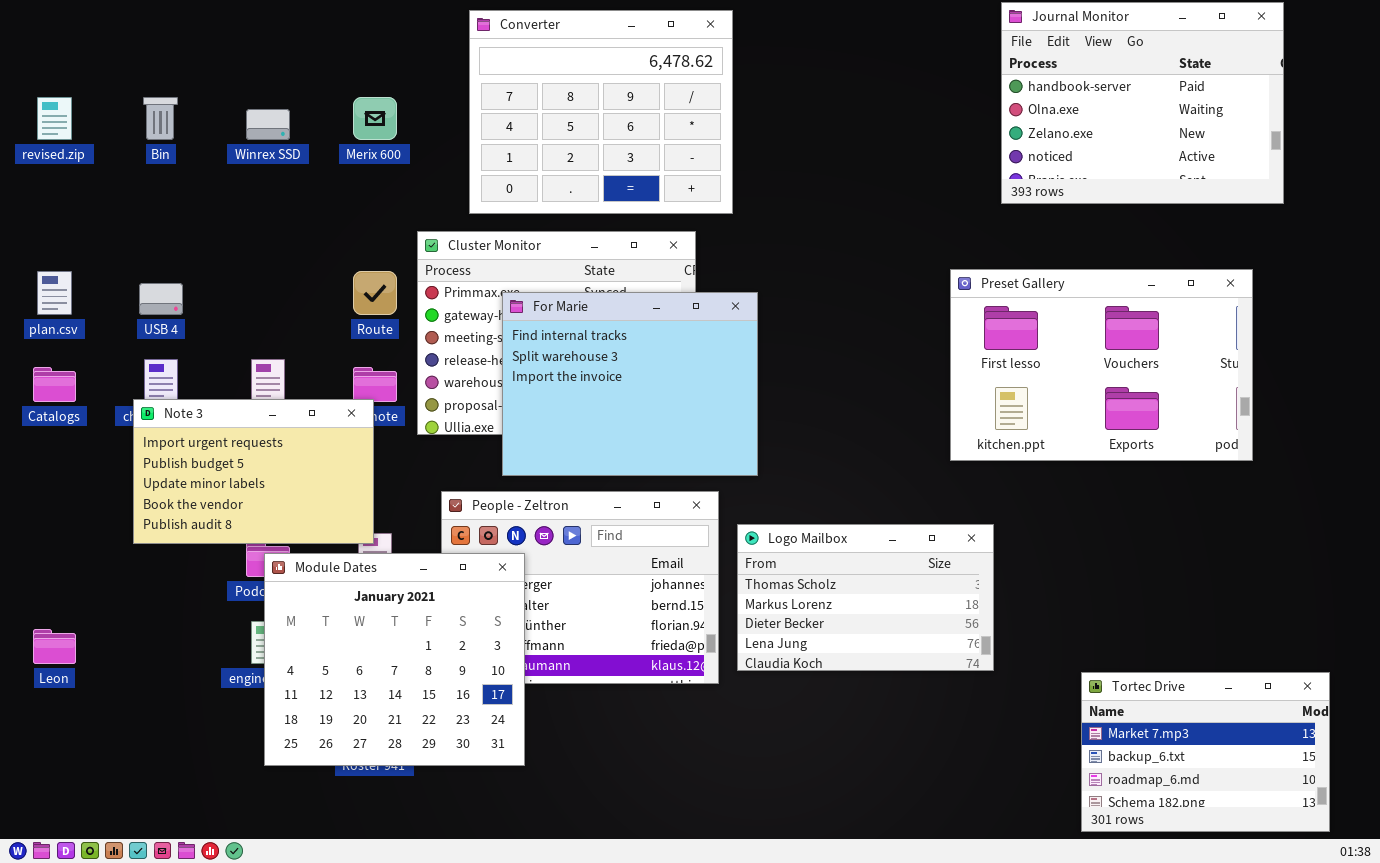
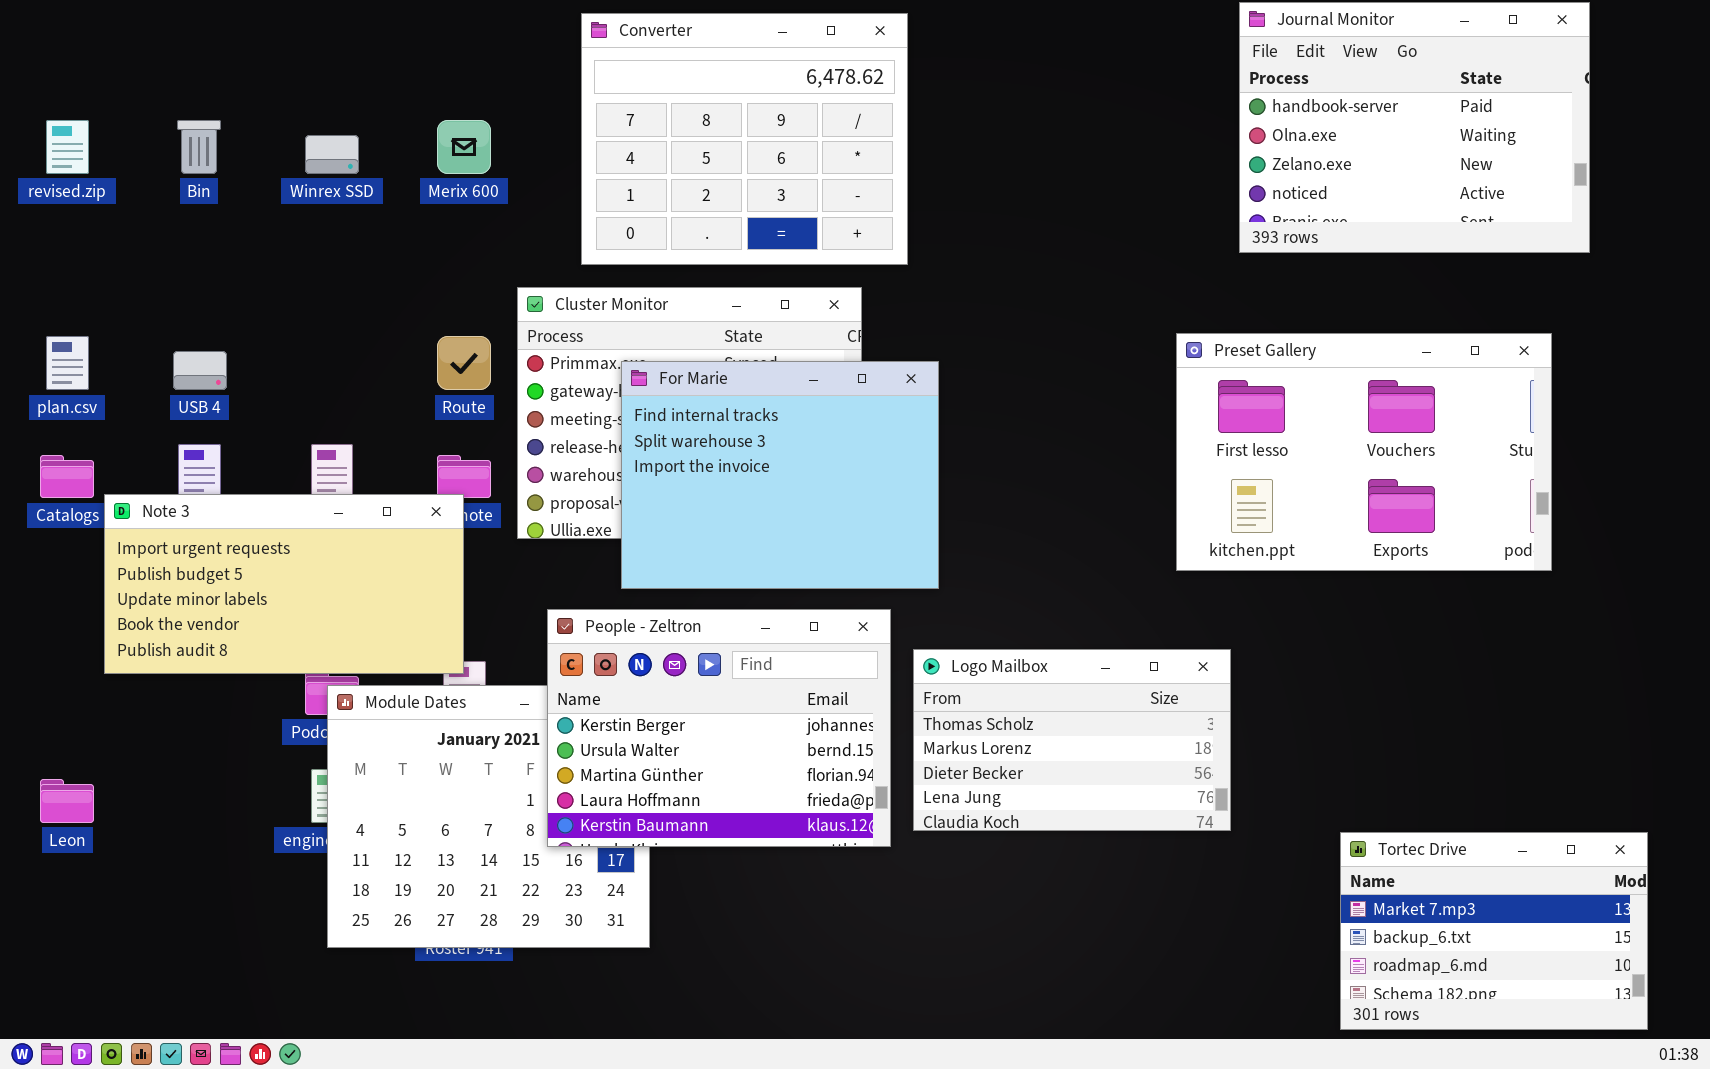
Note 3: [133,399,374,544] -> [104,494,464,674], resized
People - Zeltron: [441,491,719,684] -> [547,609,891,847], raised

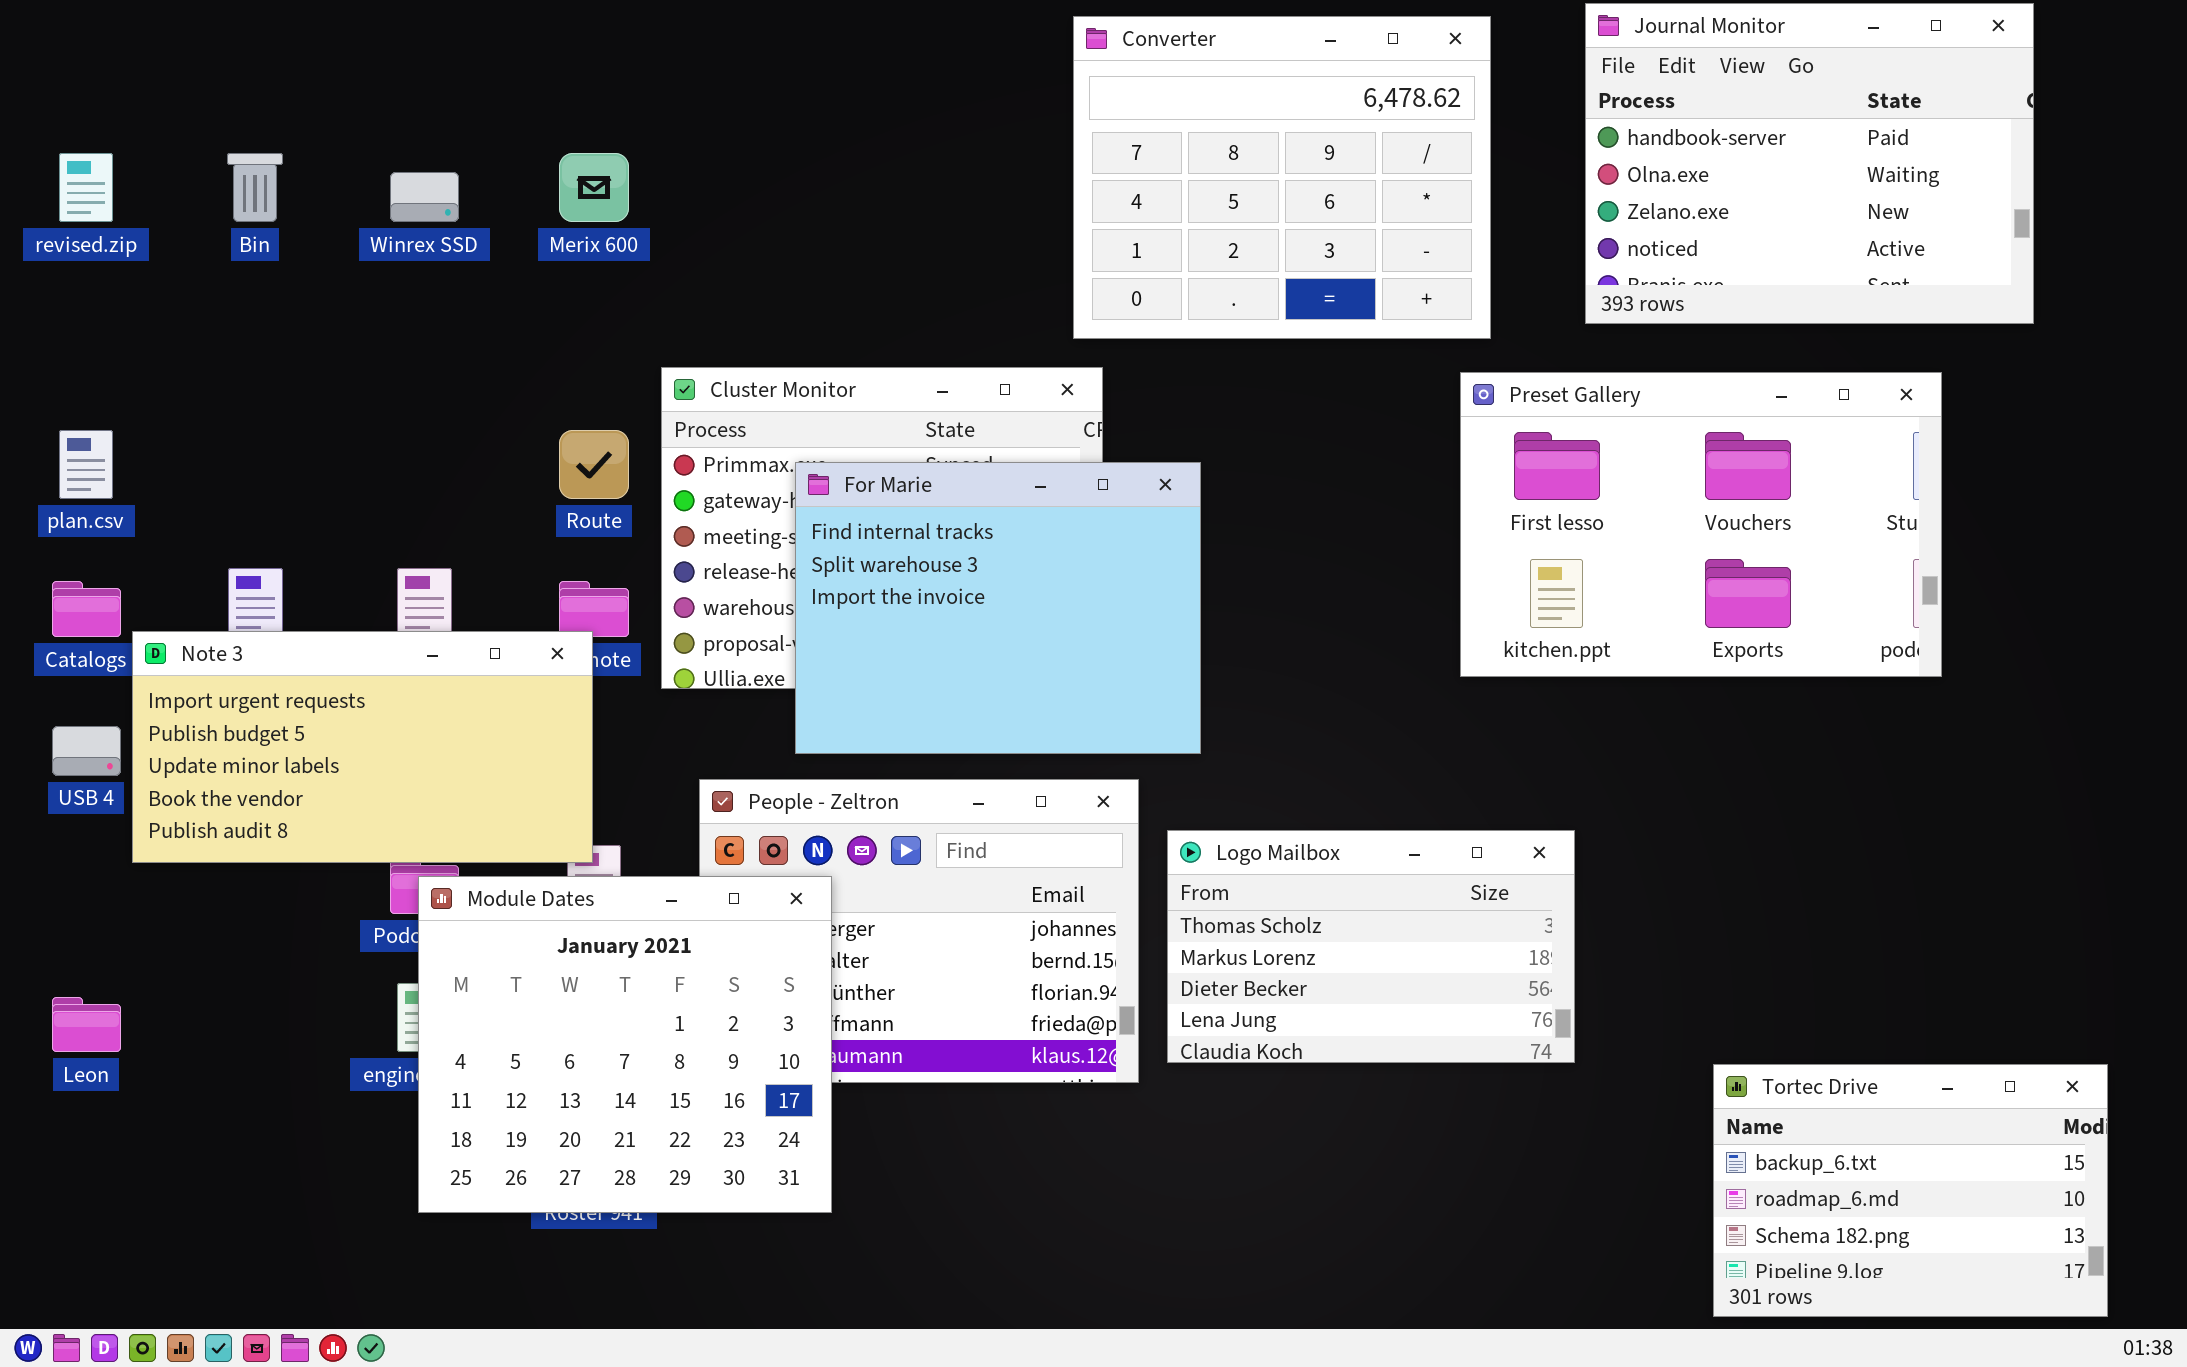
Converter: [581,13,908,265] -> [1073,16,1491,339], moved
Preset Gallery: [1176,333,1552,571] -> [1460,372,1942,677], moved
USB 4: [173,351,227,390] -> [52,726,121,776], moved
Module Dates: [327,685,650,948] -> [418,876,832,1213], raised
Tortec Drive: [1340,832,1648,1030] -> [1713,1064,2108,1317], scrolled down 1 row

